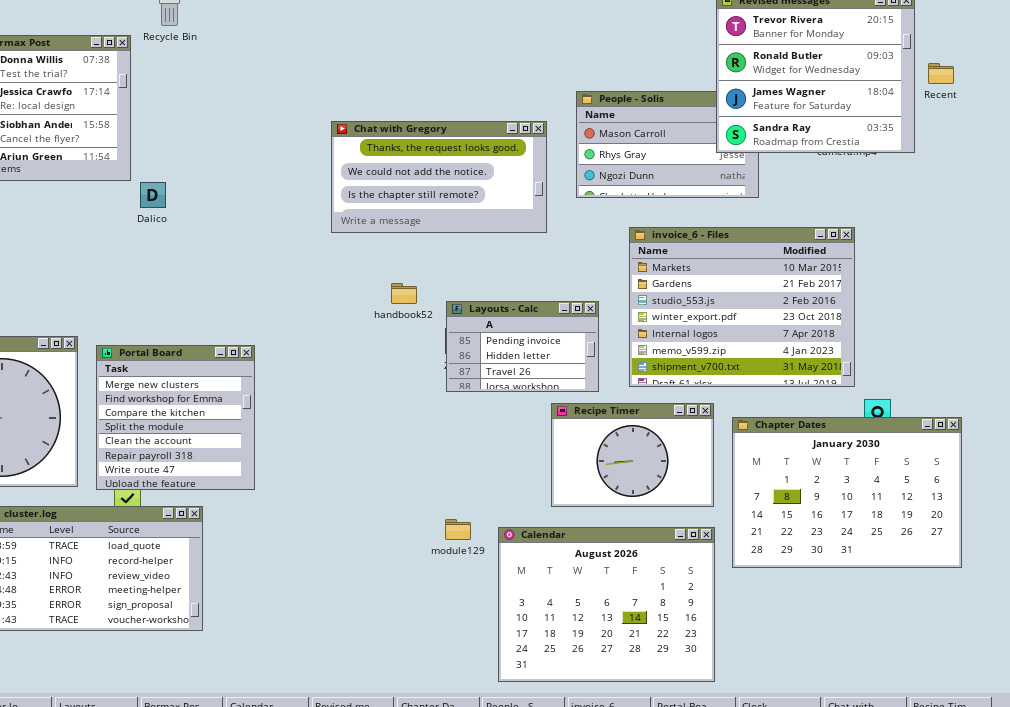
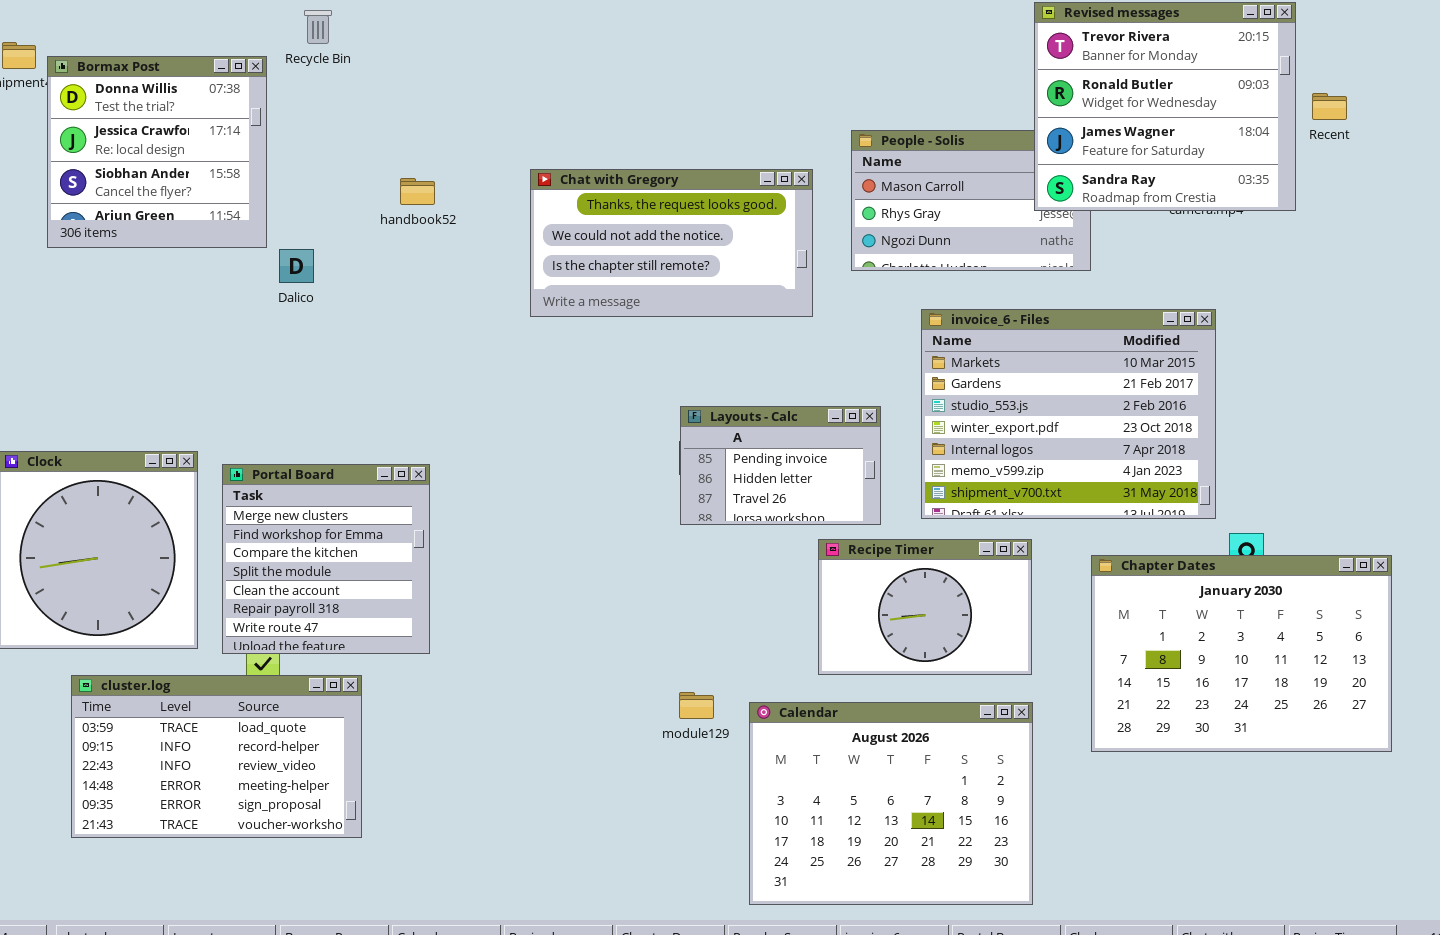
handbook52: [391,283,417,304] -> [400,178,435,205], moved
Chapter Dates: [732,417,962,568] -> [1091,555,1392,752], moved

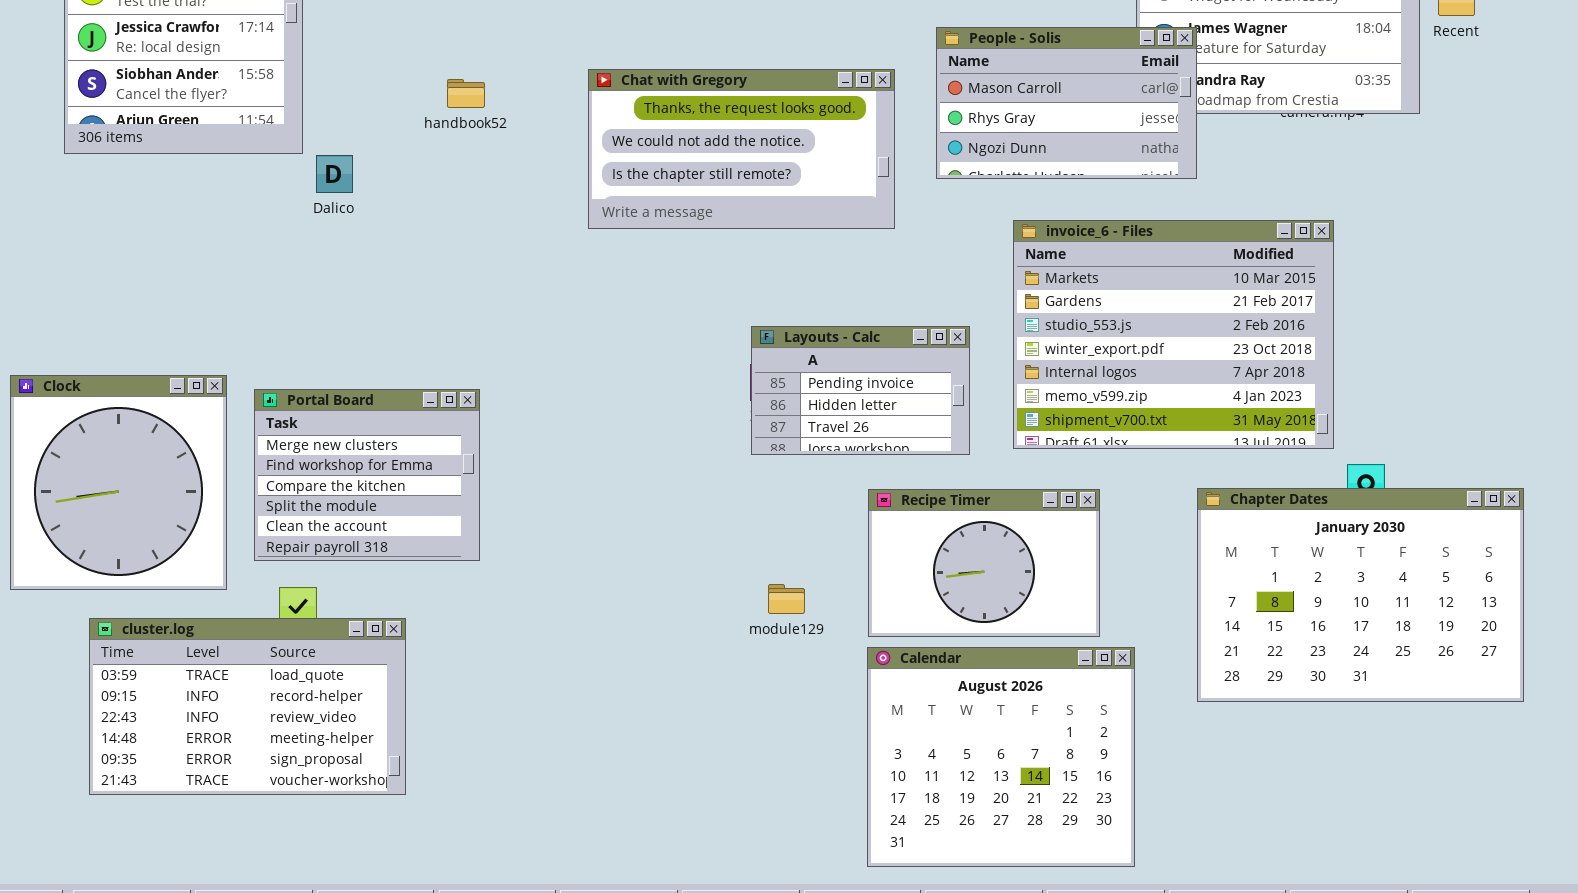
People - Solis: [851,130,1091,271] -> [936,27,1197,179], raised
Portal Board: [222,464,430,654] -> [254,389,480,561], resized
Recipe Timer: [818,539,1032,675] -> [868,489,1100,637], moved
module129: [679,692,714,719] -> [768,584,805,614], moved
Calendar: [749,702,1033,905] -> [867,647,1135,867], resized

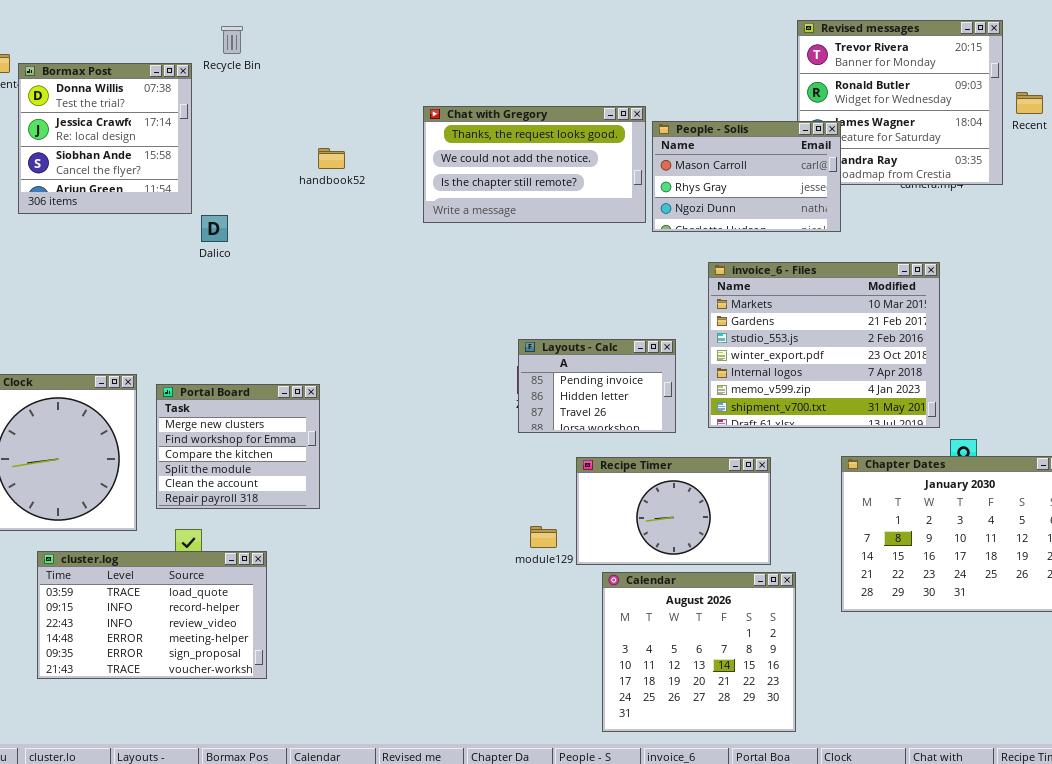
Chat with Gregory: [588,69,895,229] -> [423,106,646,223], moved
handbook52: [447,79,485,108] -> [318,148,345,169], moved
Recipe Timer: [868,489,1100,637] -> [576,457,771,565], resized

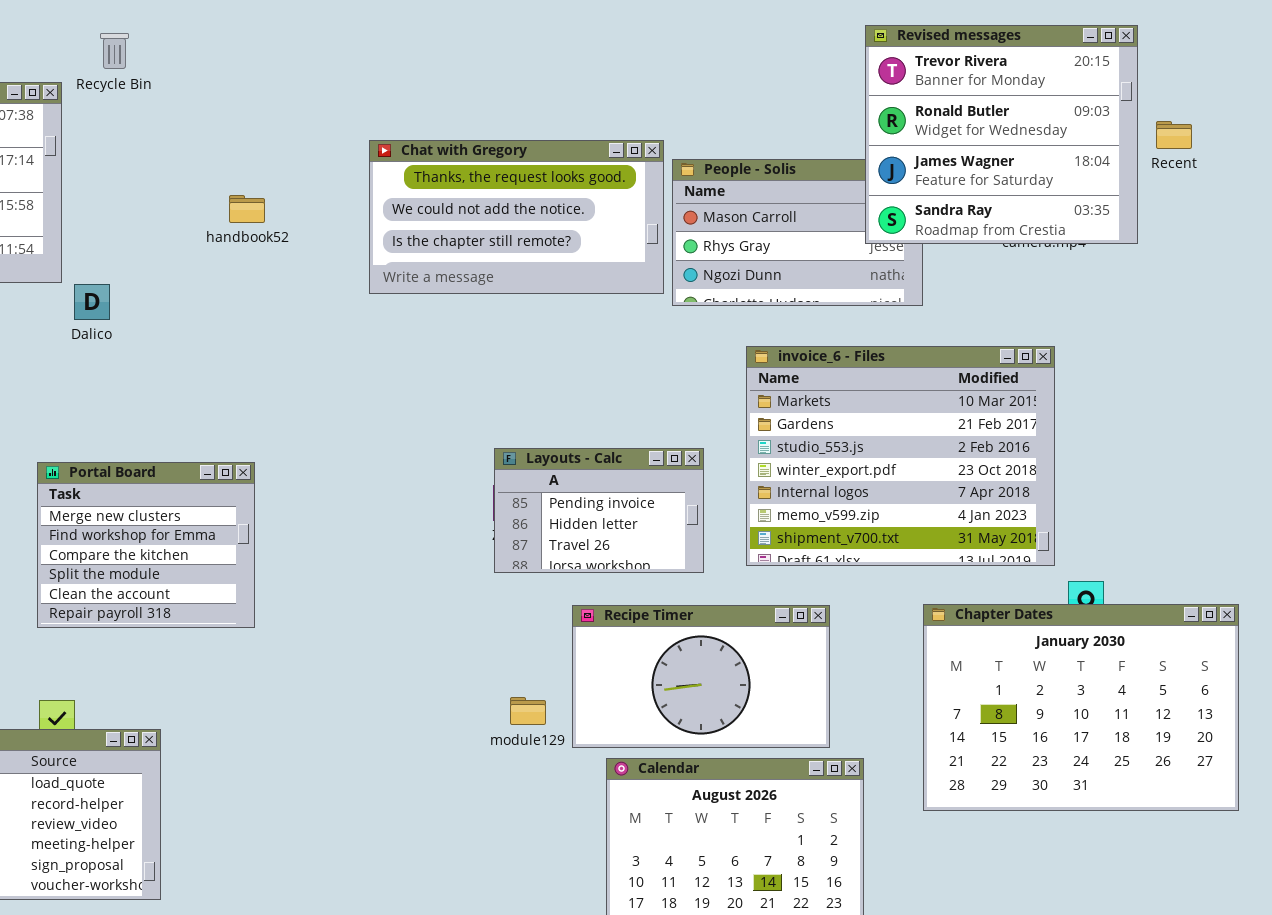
Revised messages: [797,20,1003,185] -> [865,25,1138,244], raised
Portal Board: [156,384,320,509] -> [37,462,255,628], moved

